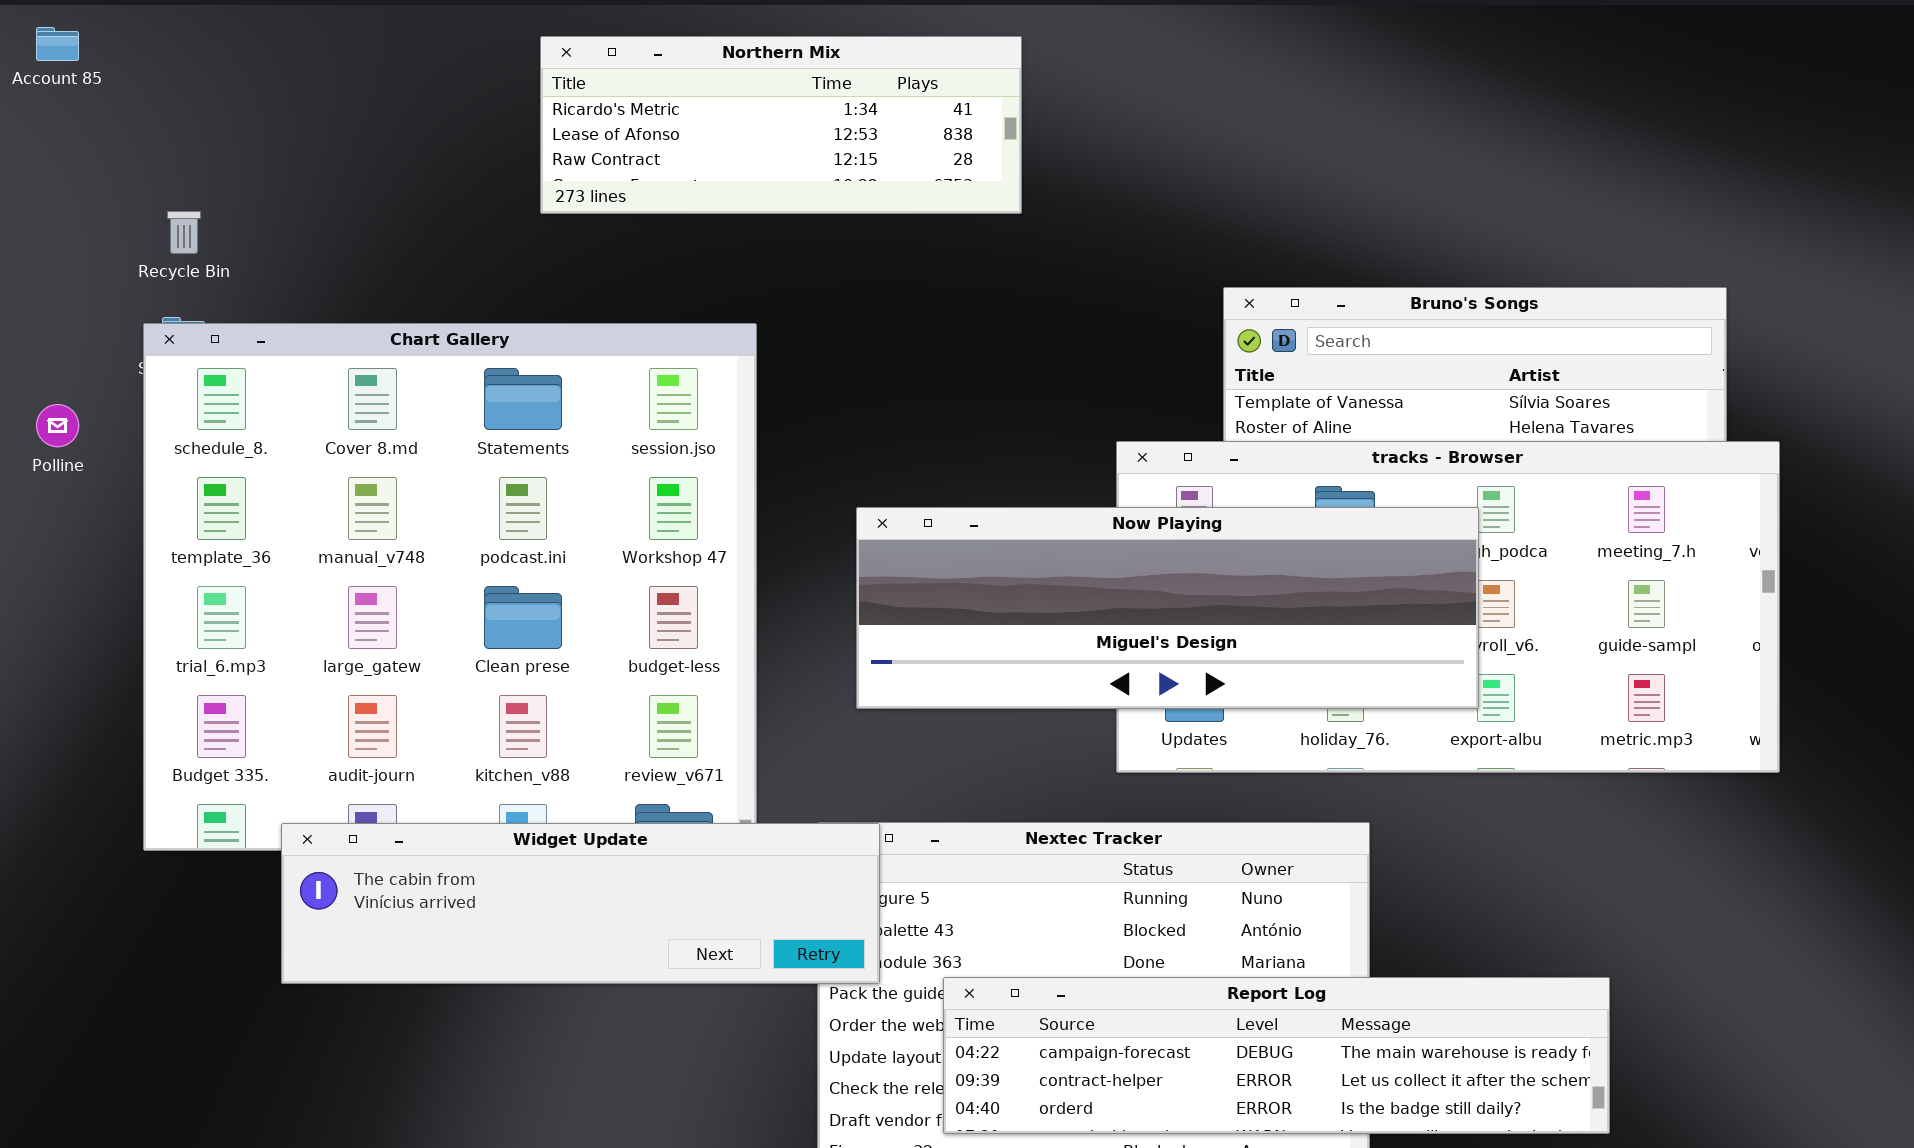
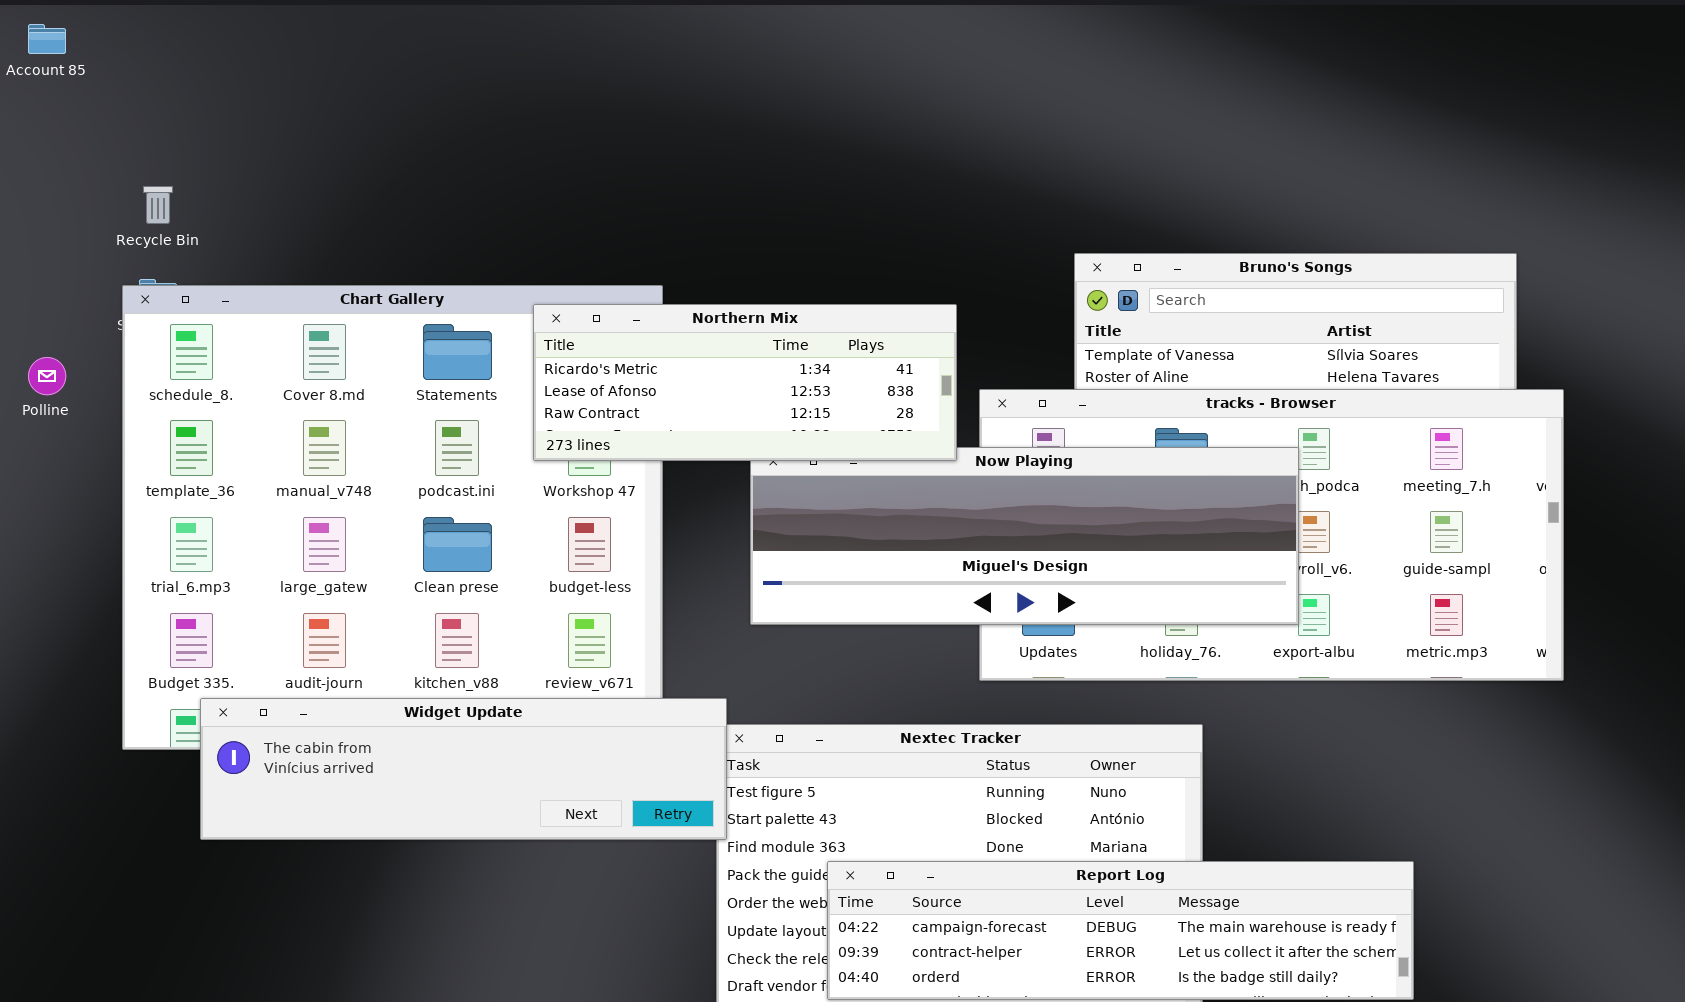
Northern Mix: [540,36,1022,214] -> [533,304,957,461], moved
Widget Update: [281,823,880,984] -> [200,698,727,840], moved

